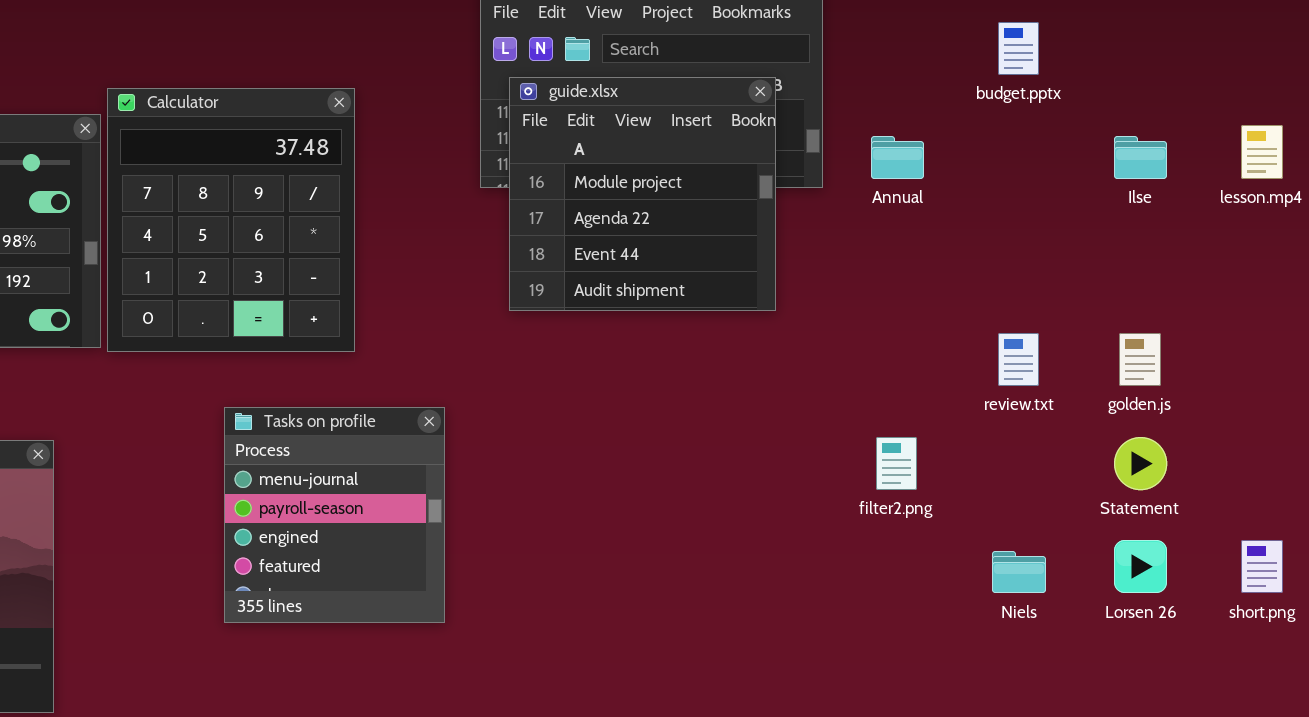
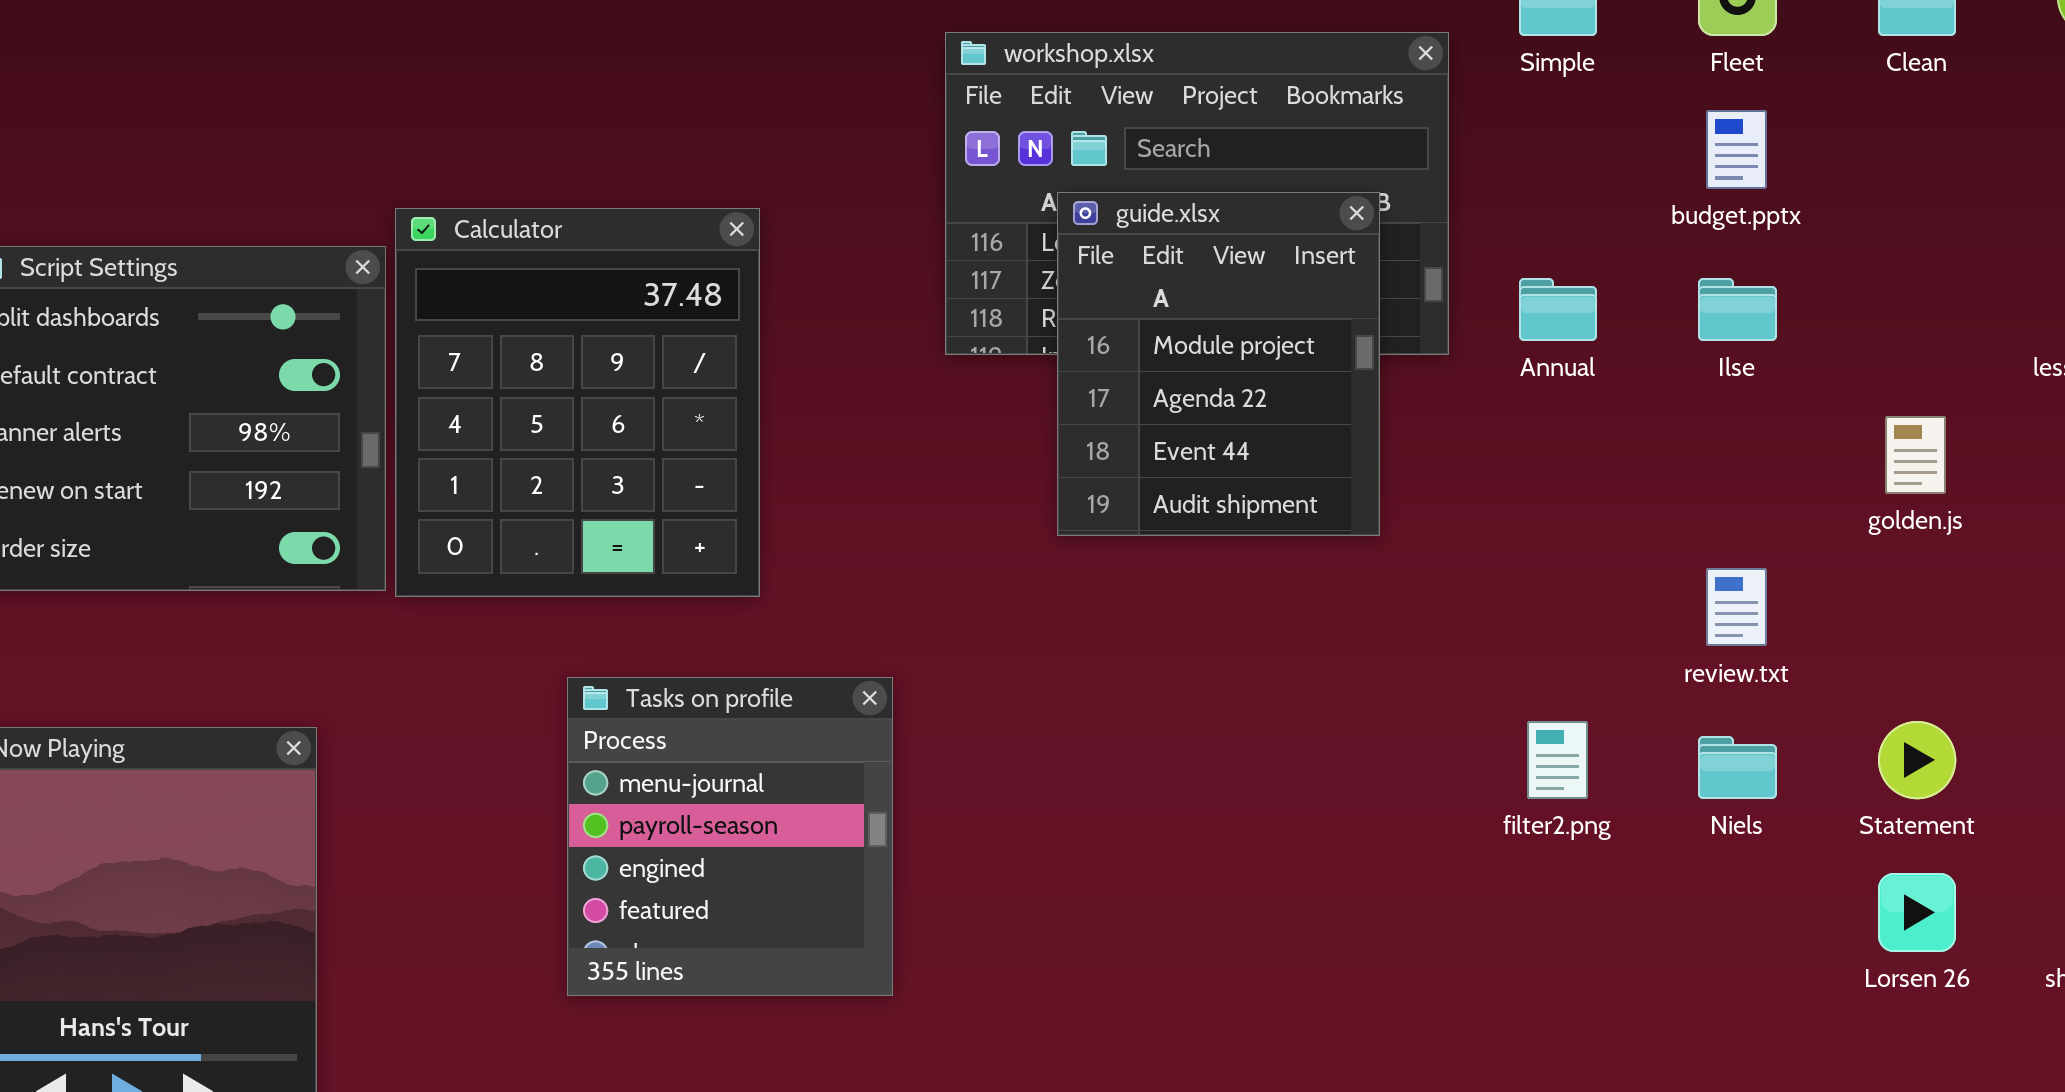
guide.xlsx: [509,77,776,311] -> [1057,192,1380,536], resized
Ilse: [1114,136,1167,179] -> [1698,278,1777,341], moved
golden.js: [1119,333,1161,386] -> [1885,416,1946,494], moved
Niels: [992,551,1046,593] -> [1698,736,1777,799], moved

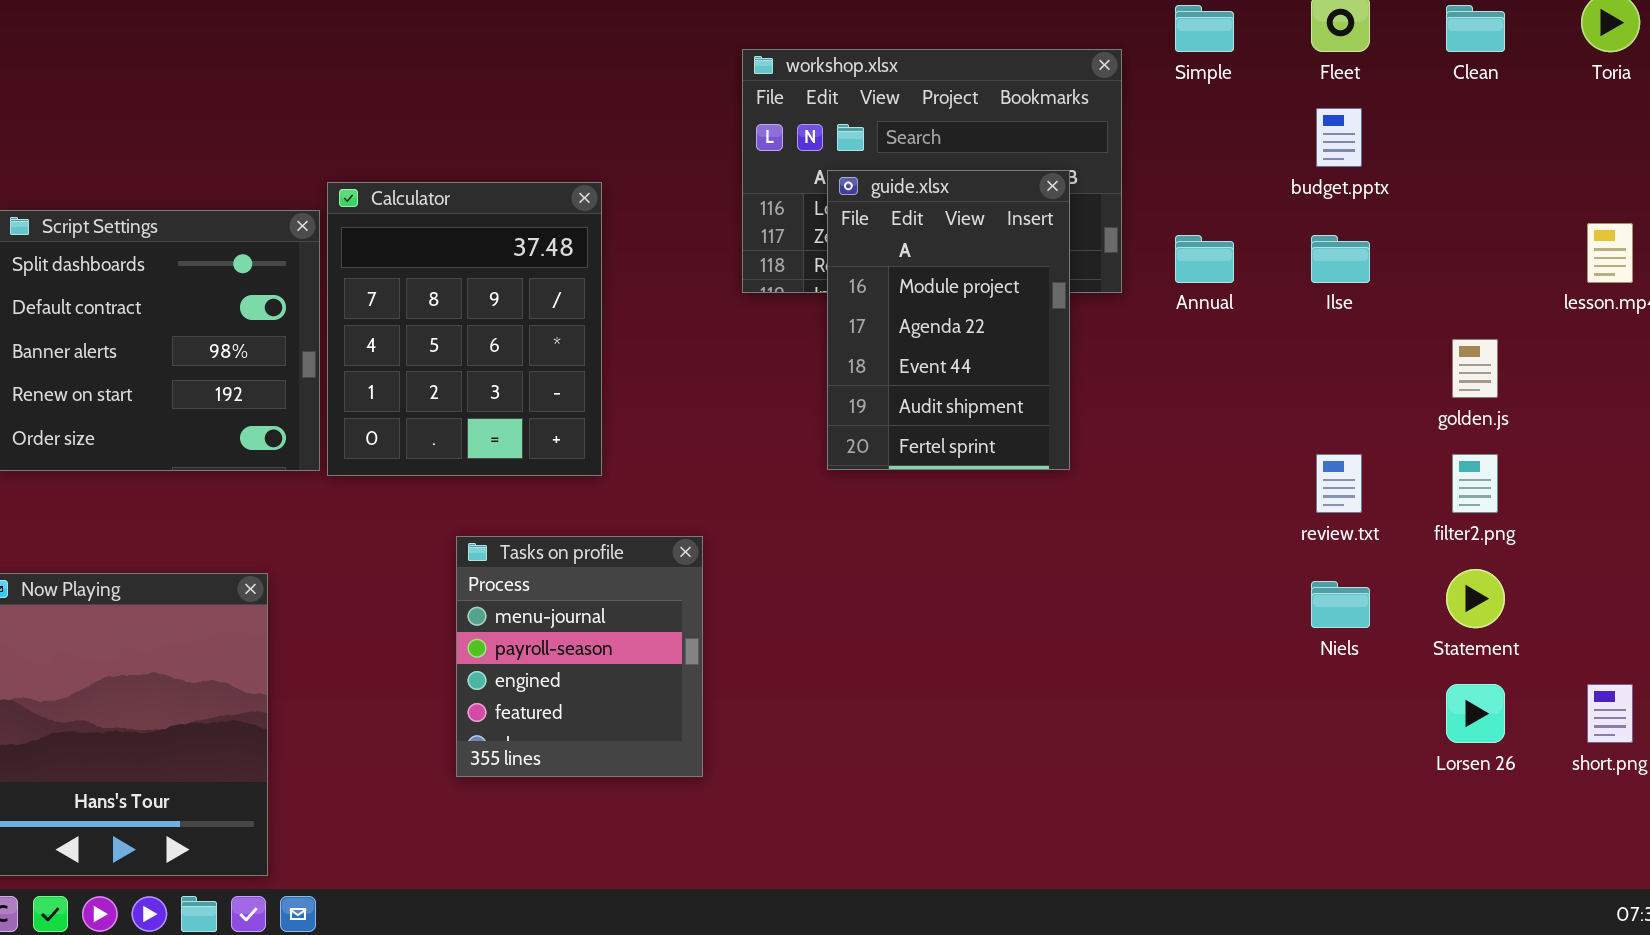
guide.xlsx: [1057,192,1380,536] -> [827,170,1070,470], resized
filter2.png: [1527,721,1588,799] -> [1452,454,1498,513], moved

